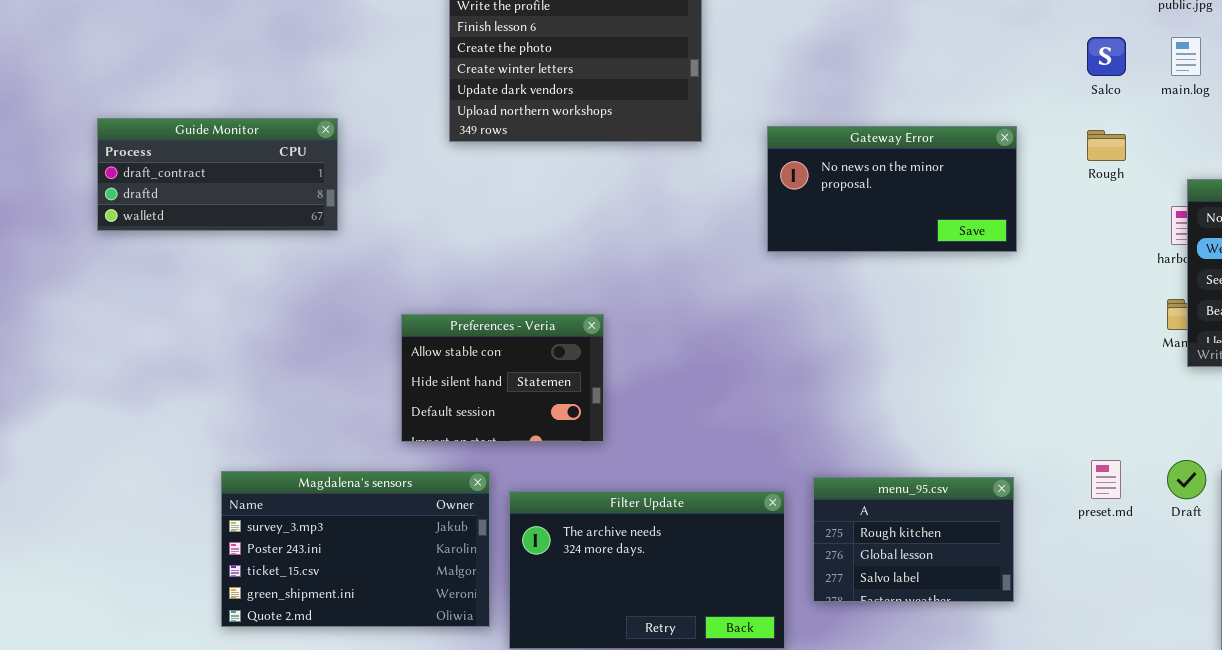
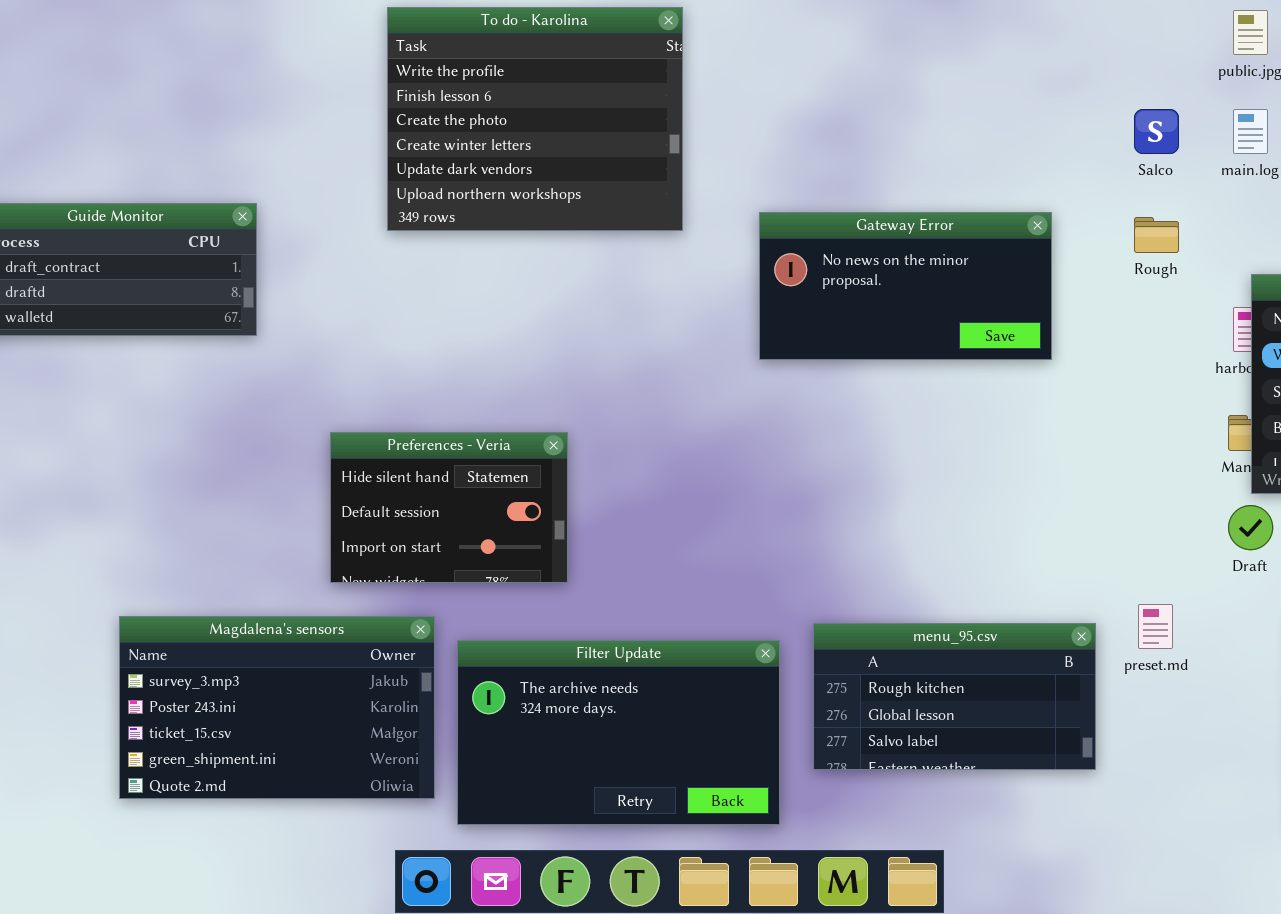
Preferences - Veria: [401,314,604,442] -> [330,432,568,583], scrolled down 1 row
Draft: [1167,460,1206,499] -> [1228,505,1273,550], moved
menu_95.csv: [813,477,1014,602] -> [813,623,1096,770], resized

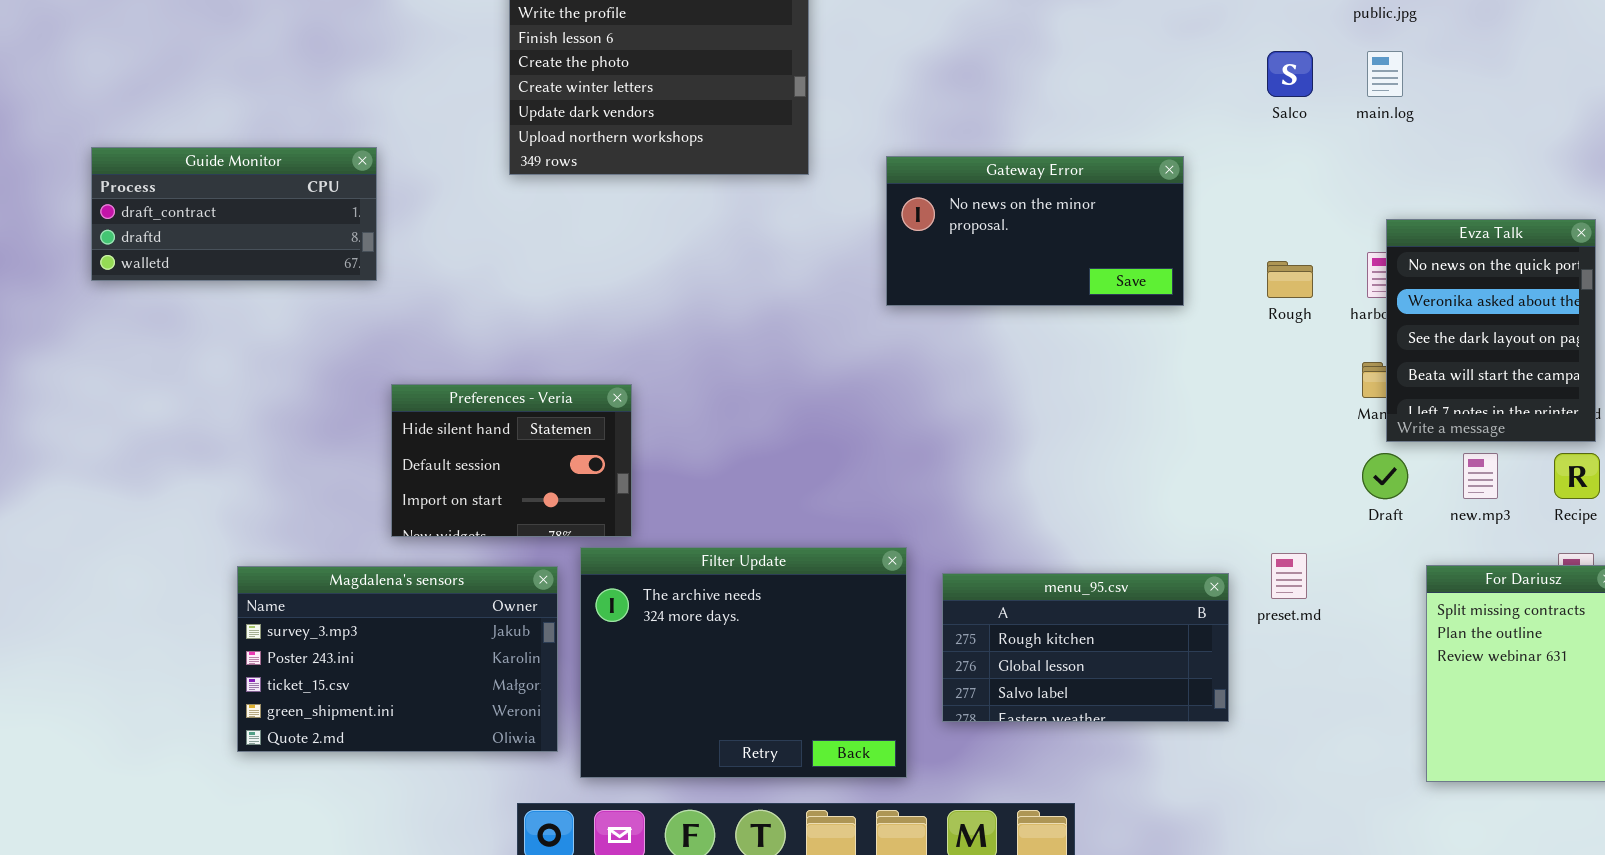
Rough: [1134,217,1179,253] -> [1267,261,1313,298], moved
Preferences - Veria: [330,432,568,583] -> [391,384,632,537], moved
Filter Update: [457,640,780,825] -> [580,547,907,778], resized

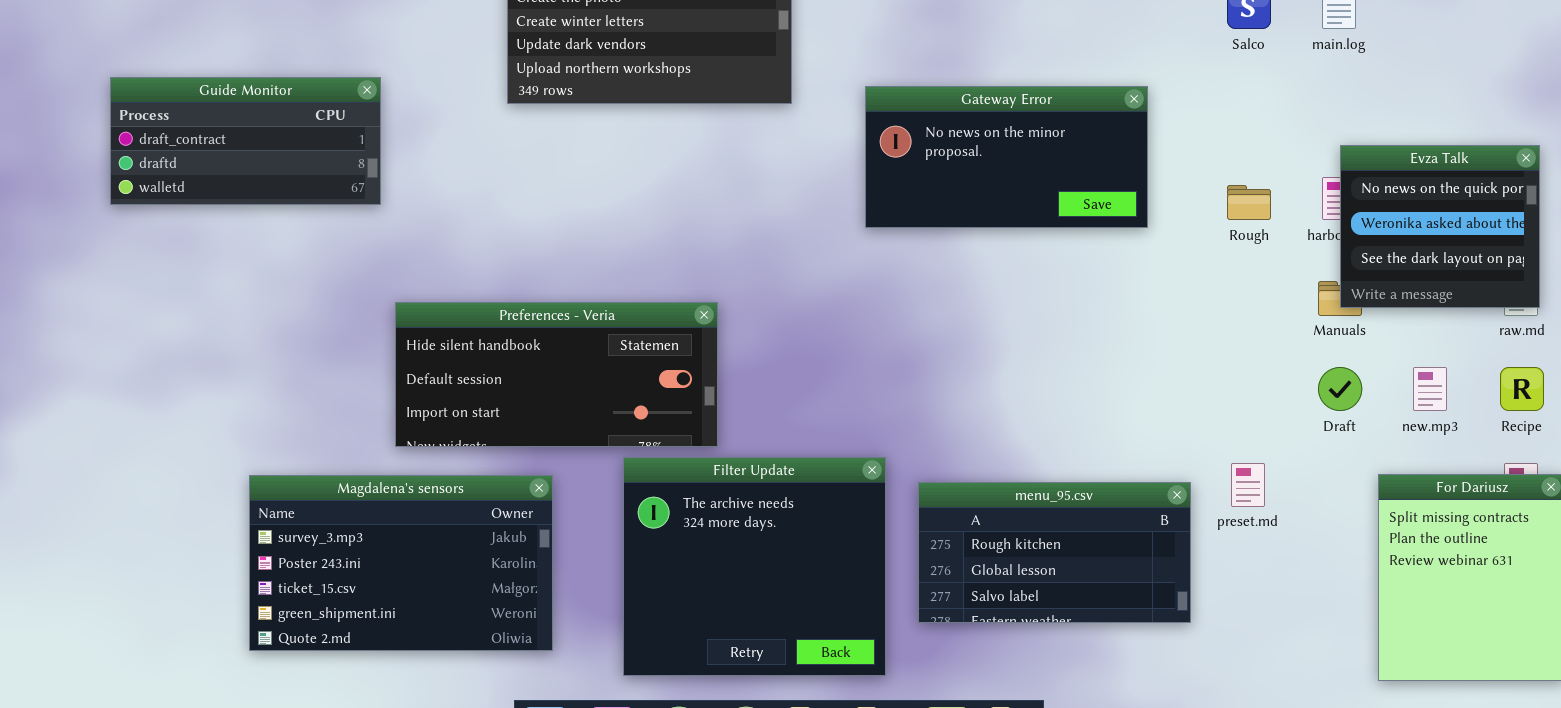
Evza Talk: [1386,219,1596,442] -> [1340,145,1540,308], resized
Preferences - Veria: [391,384,632,537] -> [395,302,718,447], resized
Filter Update: [580,547,907,778] -> [623,457,886,676], resized

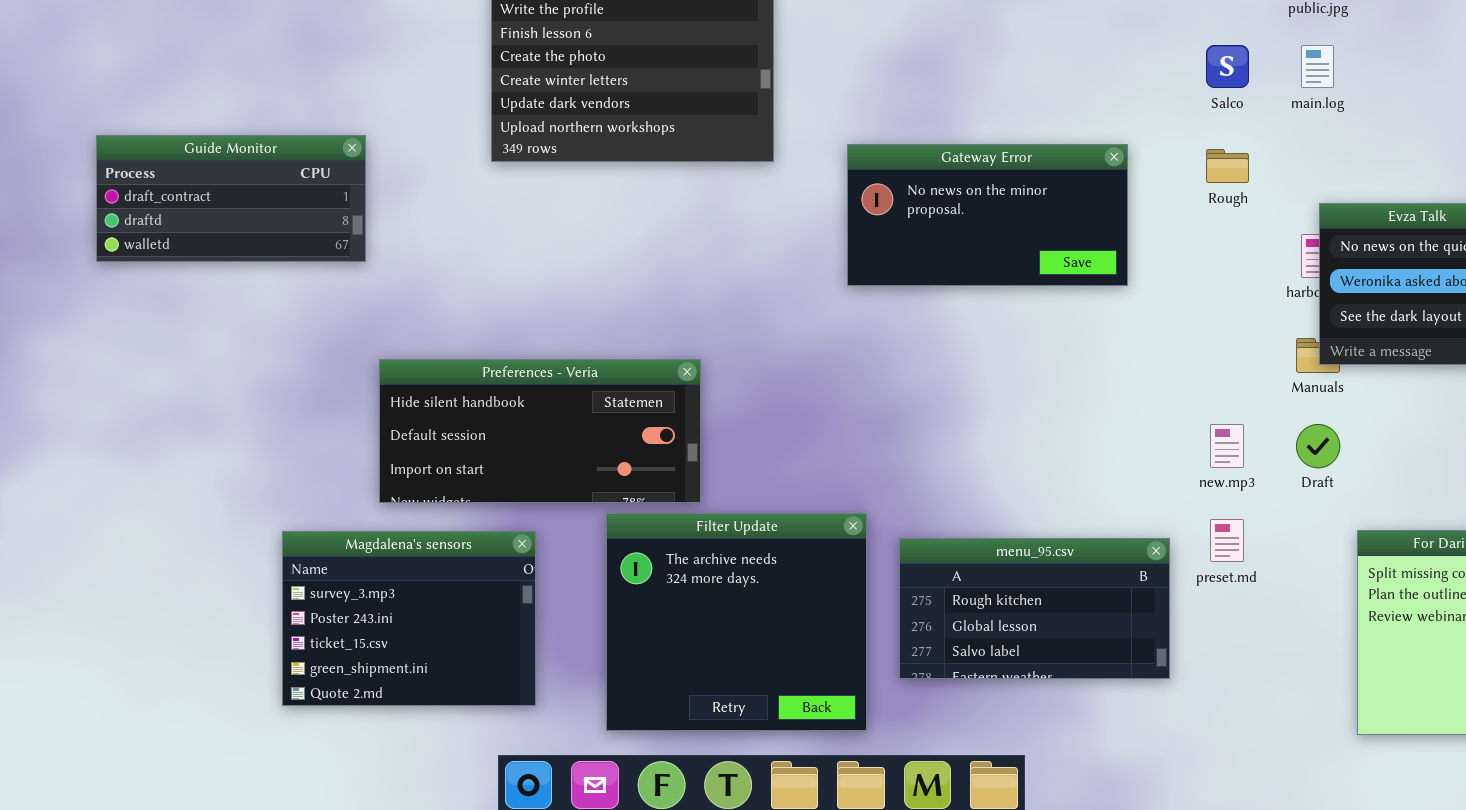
Rough: [1227,185,1271,220] -> [1206,149,1249,183], moved
new.mp3: [1413,367,1447,411] -> [1210,424,1244,468], moved
Magdalena's sensors: [249,475,553,651] -> [282,531,536,706], resized

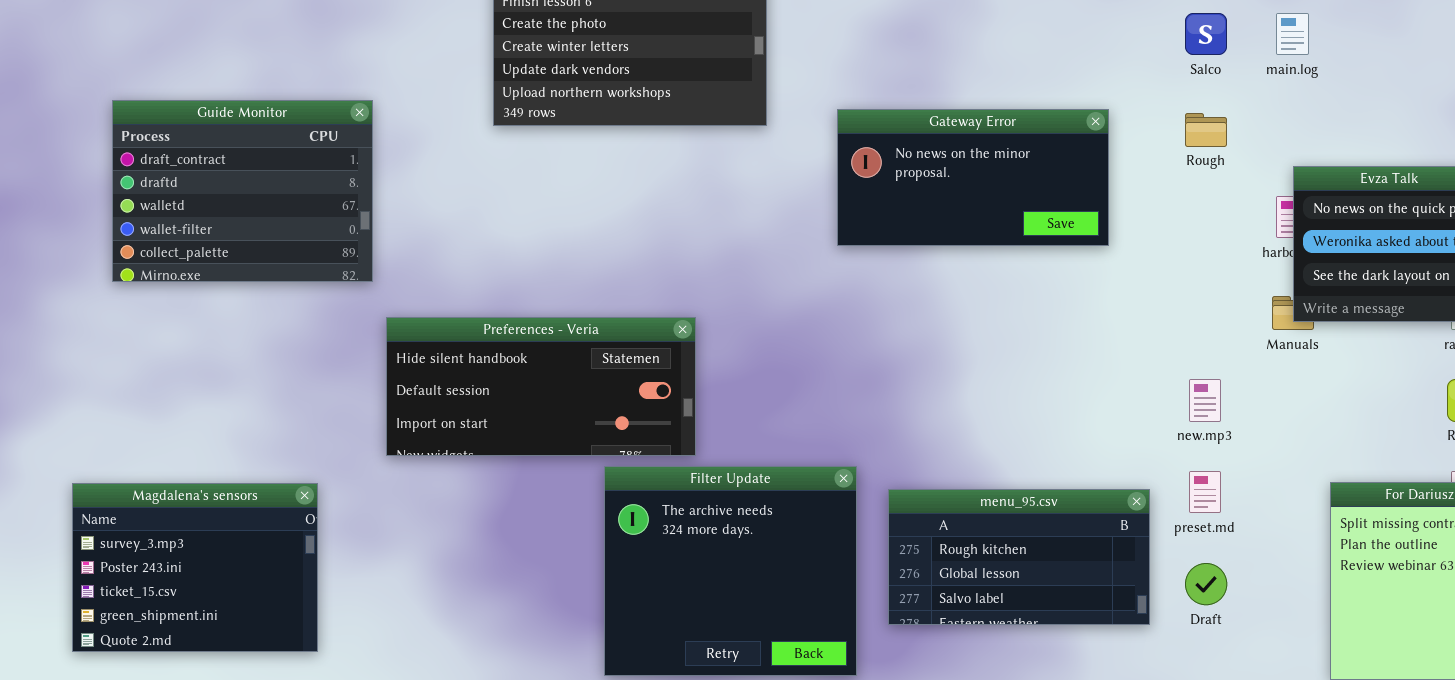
Guide Monitor: [96,135,366,262] -> [112,100,373,282], resized
Draft: [1296,424,1340,468] -> [1185,563,1227,605], moved
Magdalena's sensors: [282,531,536,706] -> [72,483,318,652], moved

